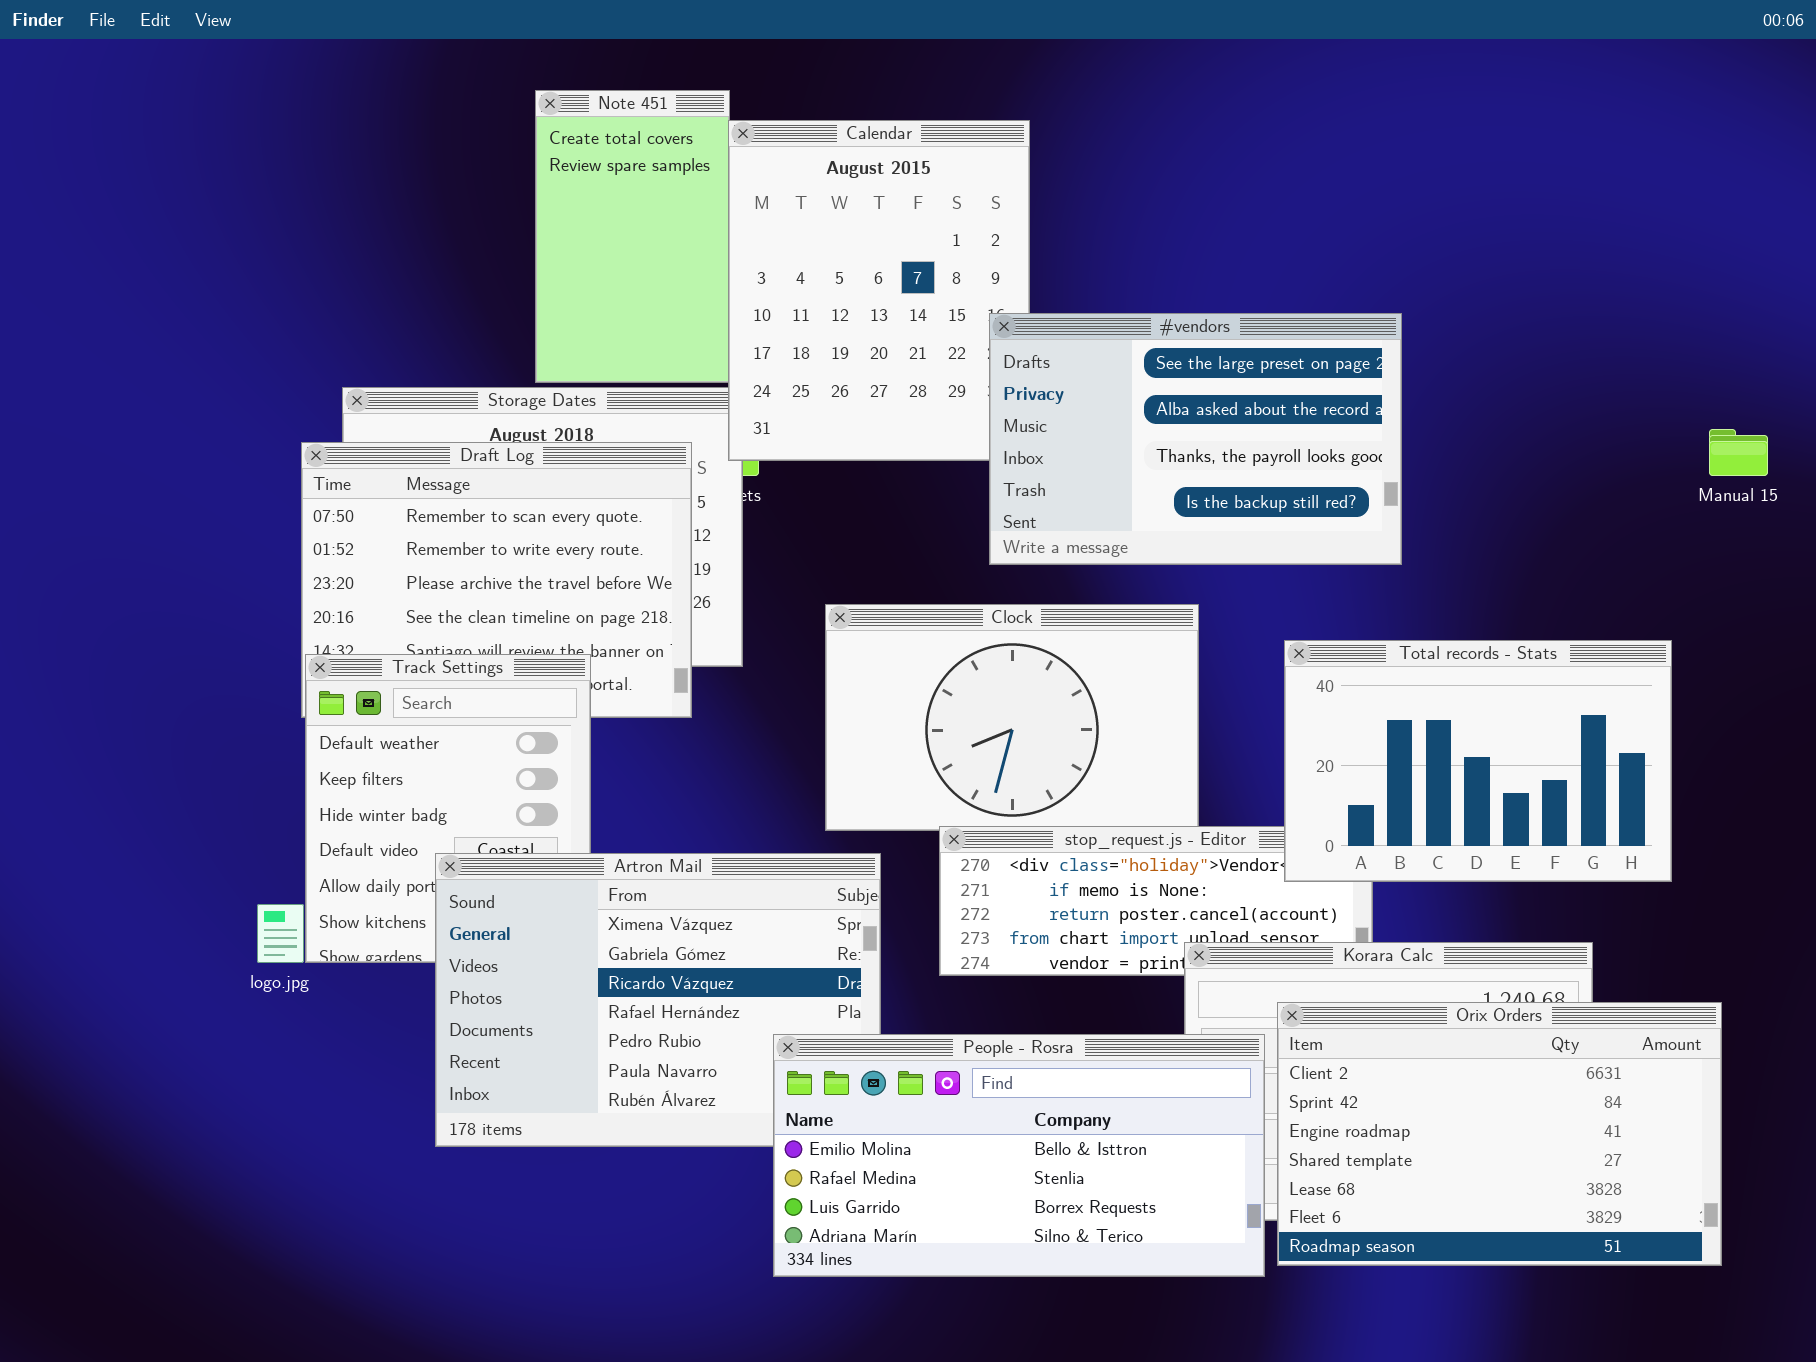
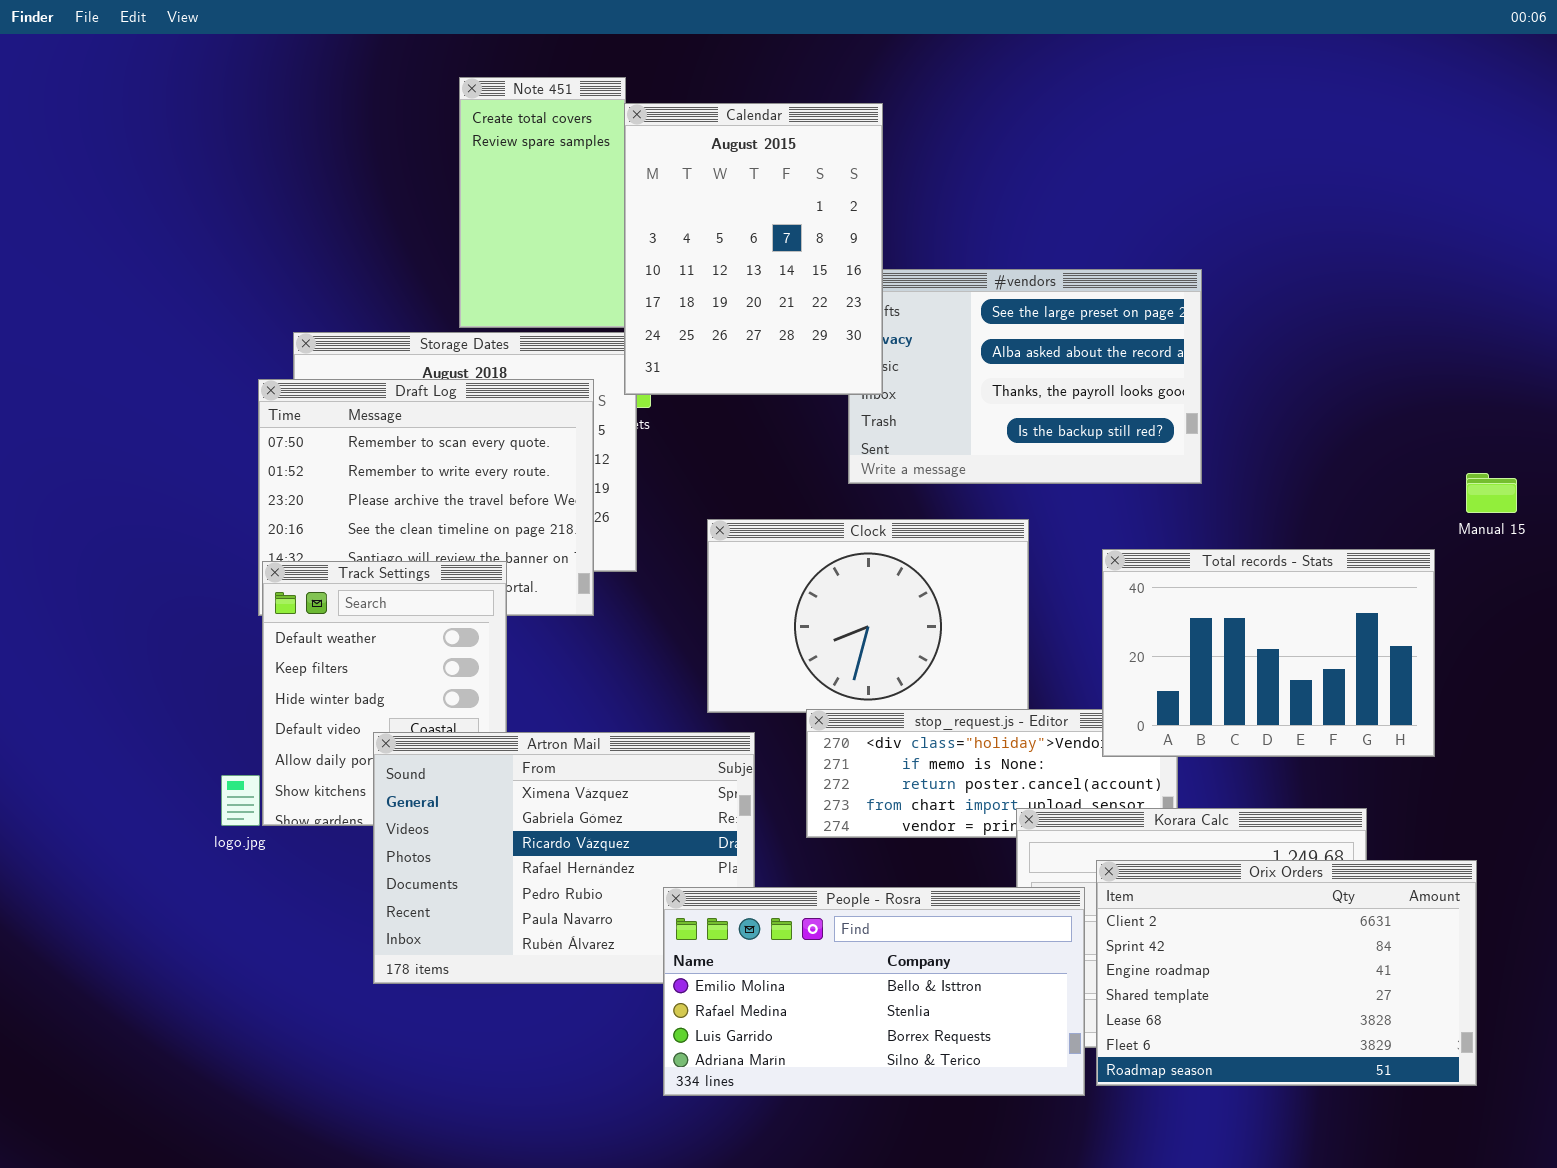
Calendar: [728,120,1030,461] -> [624,103,883,395], raised
Manual 15: [1709,429,1768,476] -> [1466,473,1517,513], moved

